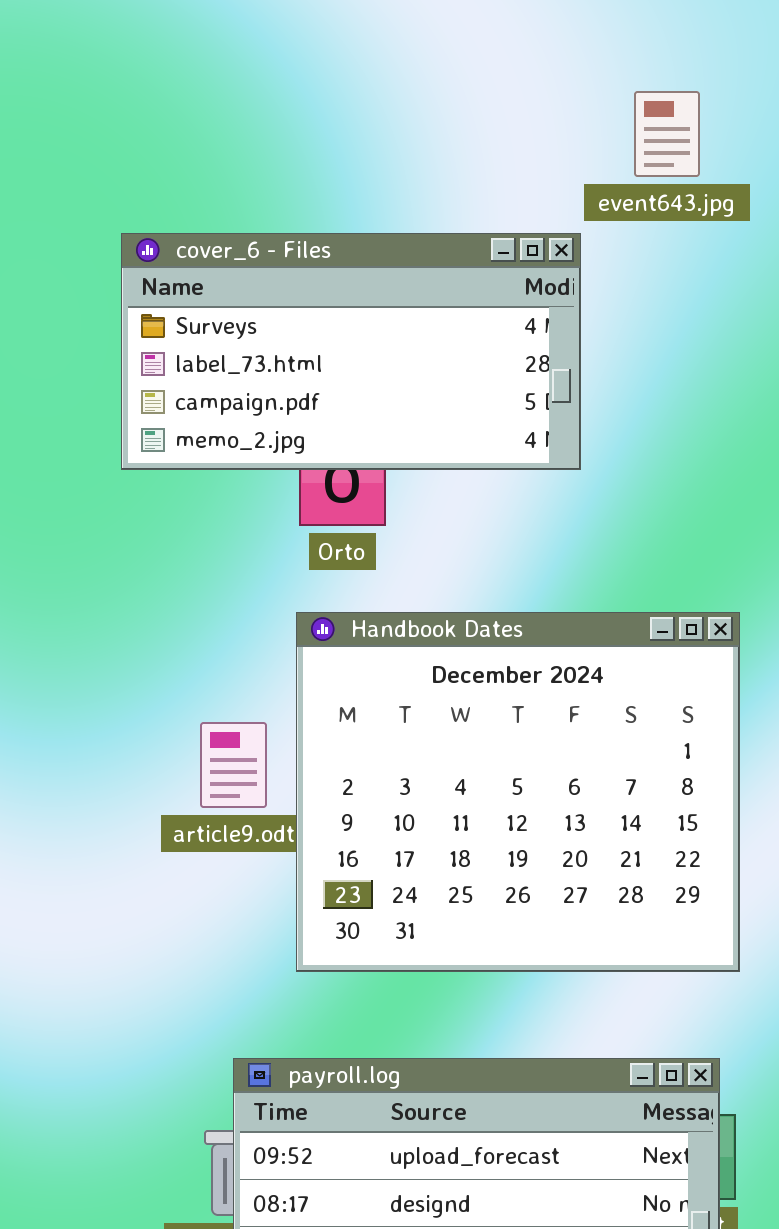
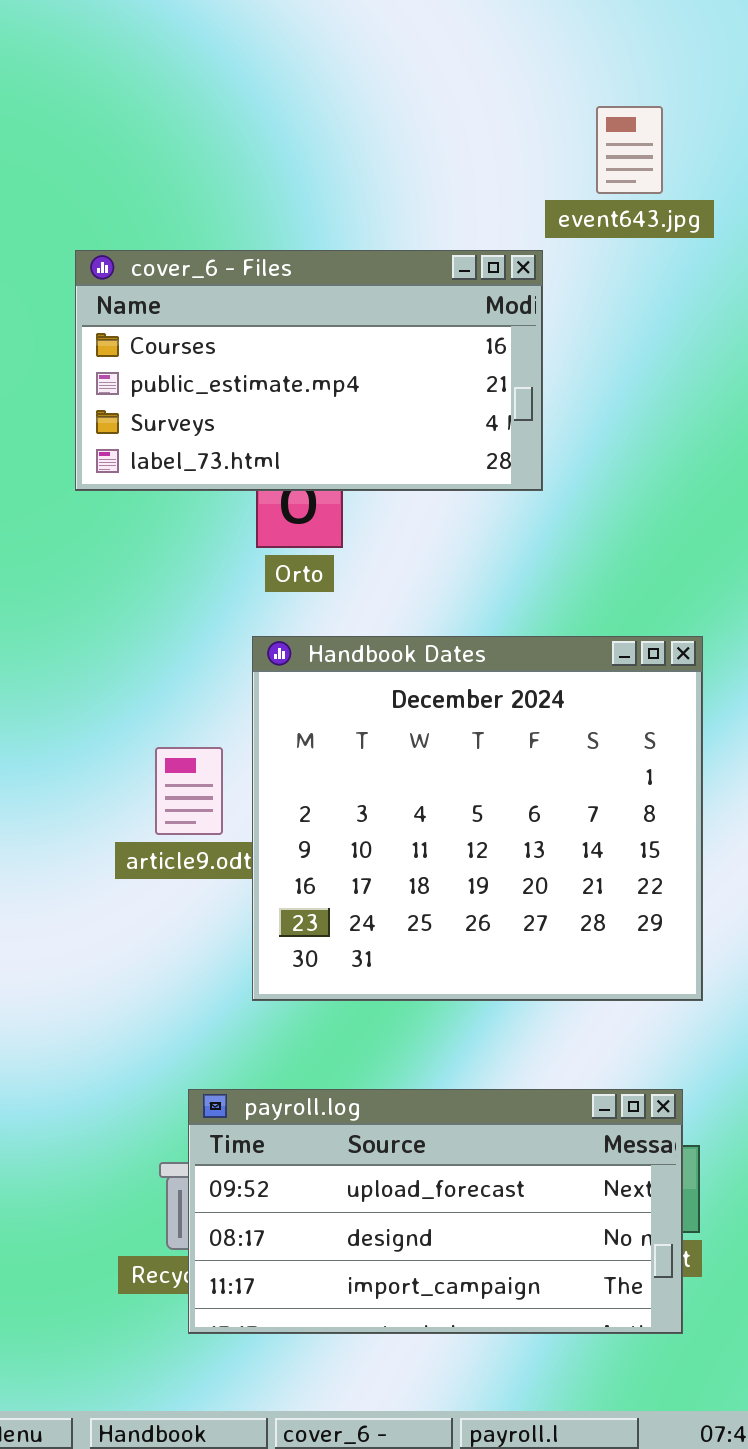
cover_6 - Files: [121,233,581,470] -> [75,250,543,491], scrolled up 2 rows

